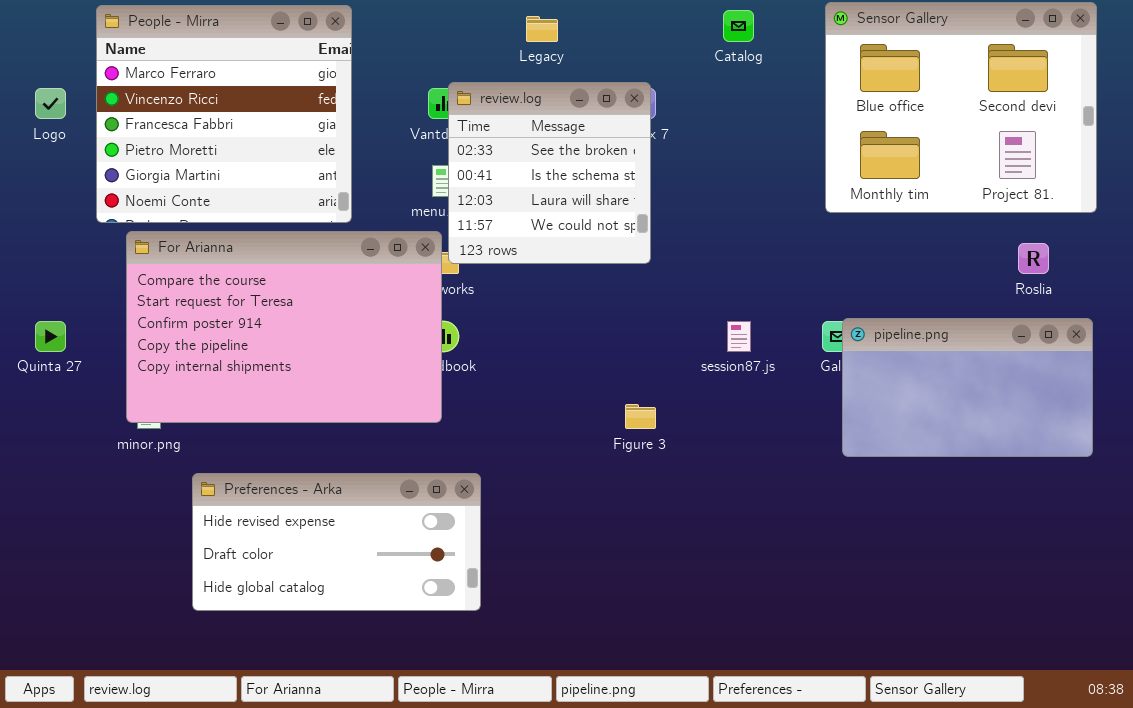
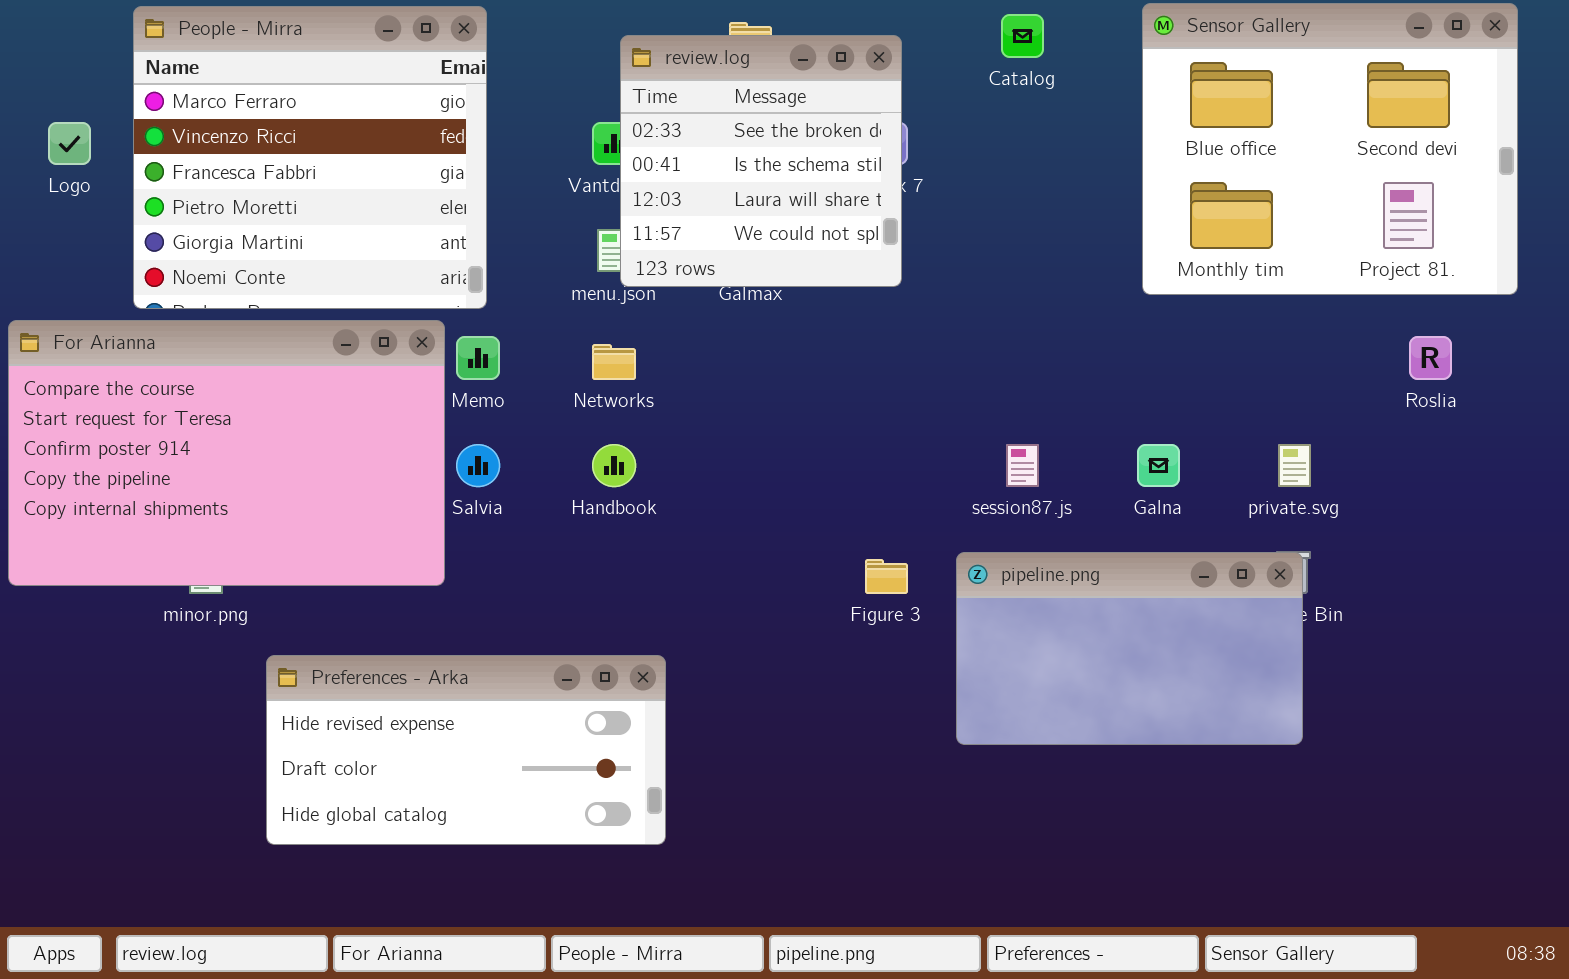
review.log: [448,82,651,264] -> [620,35,902,287], moved
For Arianna: [126,231,442,423] -> [8,320,445,586], moved
pipeline.png: [842,318,1093,457] -> [956,552,1303,745], moved

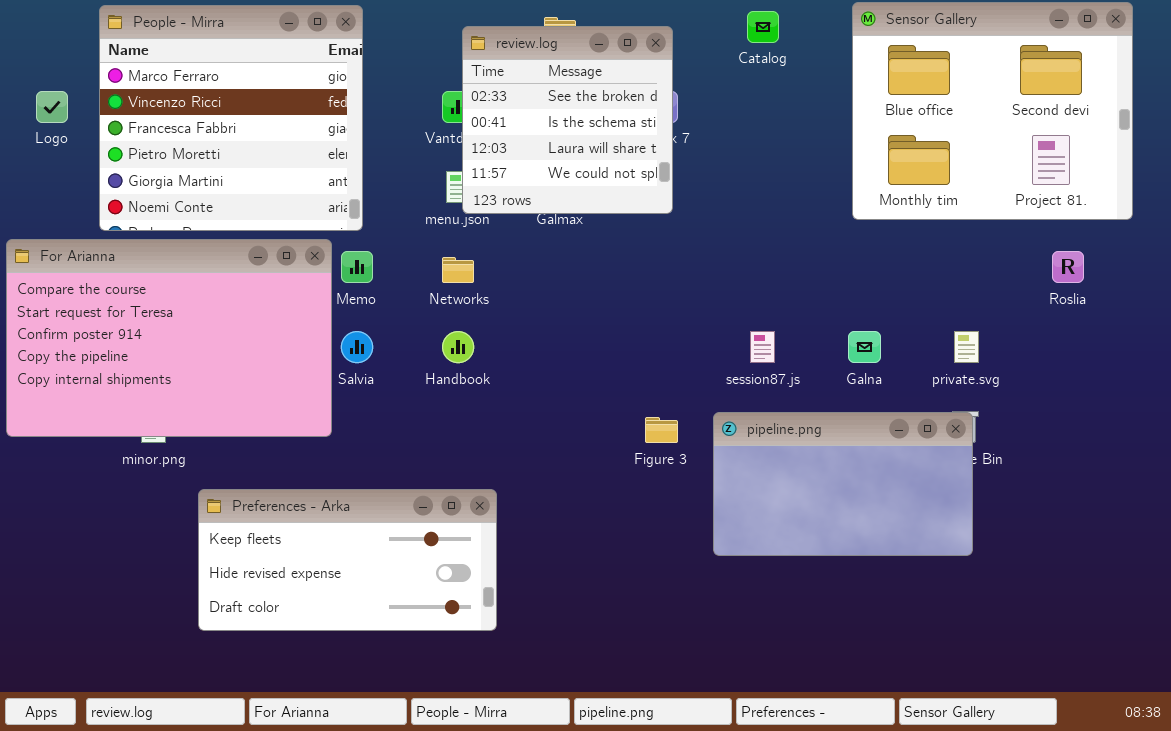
Preferences - Arka: [266,655,666,845] -> [198,489,497,631], scrolled up 1 row

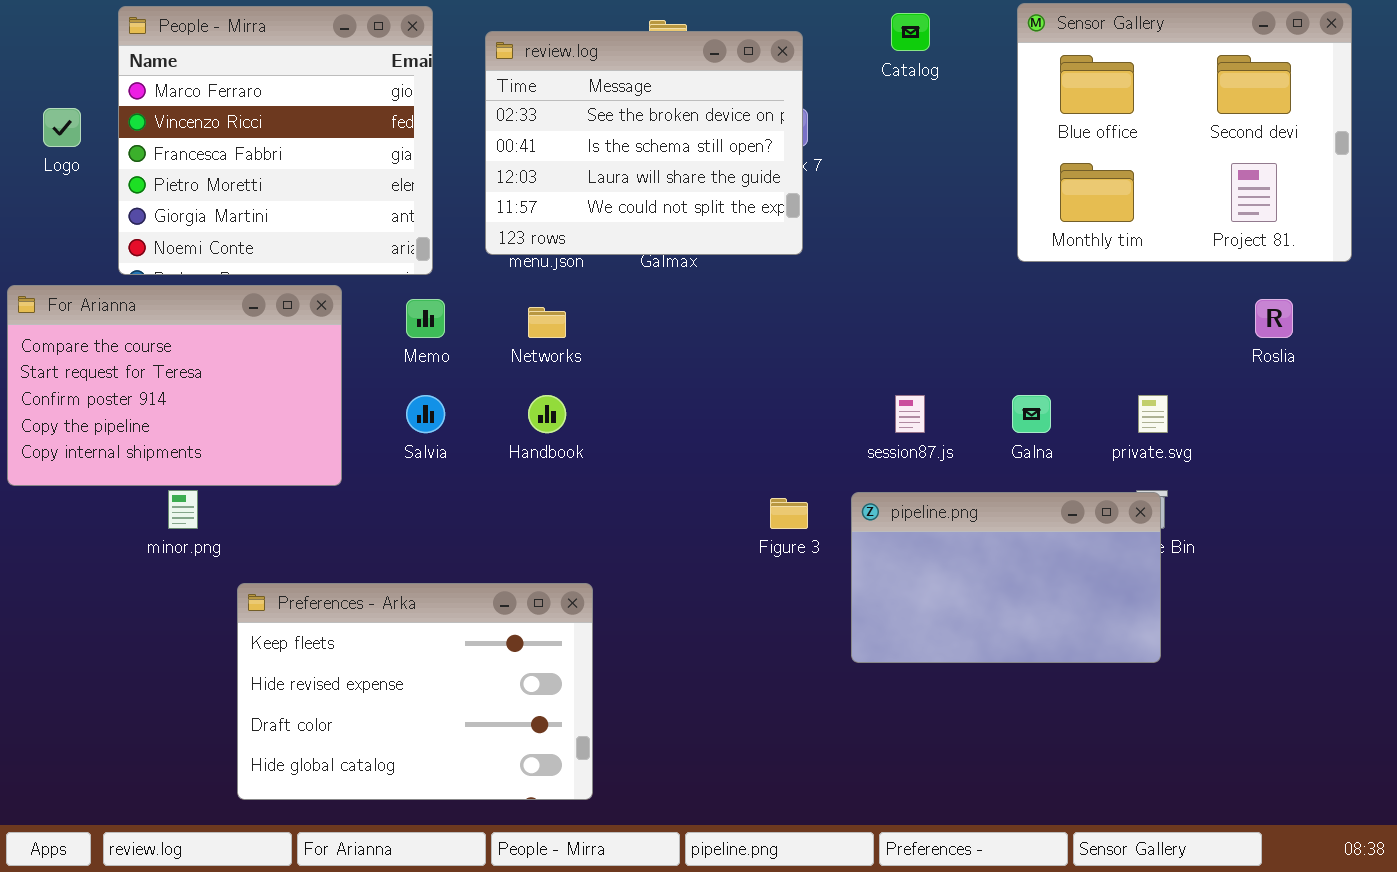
review.log: [462,26,673,214] -> [485,31,803,255], resized
For Arianna: [6,239,332,437] -> [7,285,342,486], resized
Preferences - Arka: [198,489,497,631] -> [237,583,593,800], resized

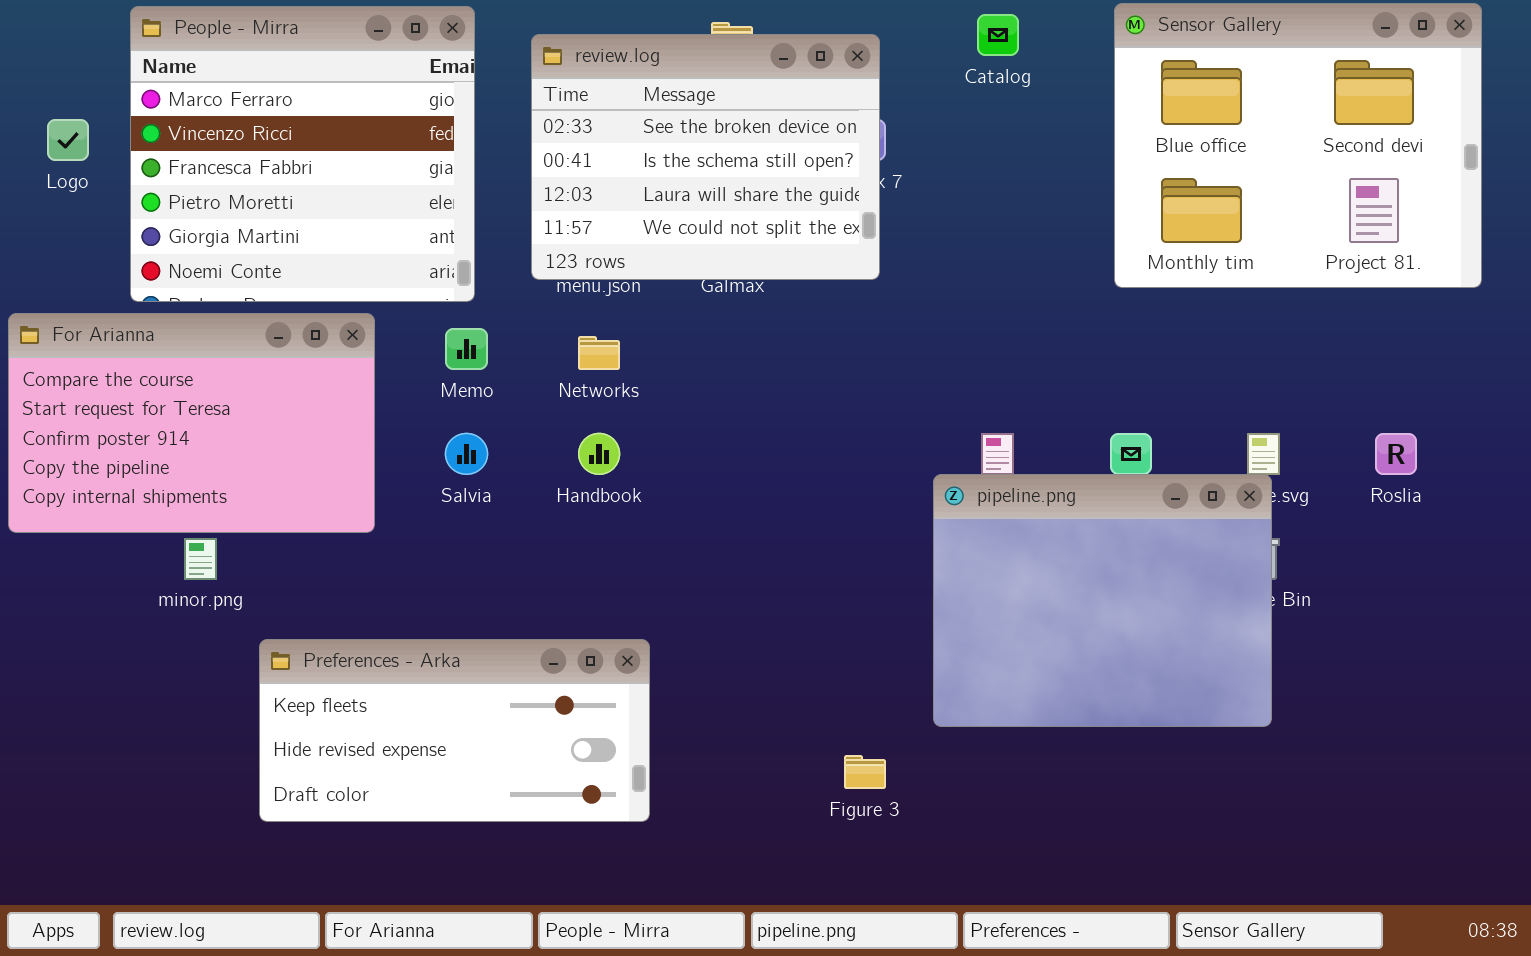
Roslia: [1255,299,1293,338] -> [1375,433,1417,475], moved
pipeline.png: [851,492,1161,663] -> [933,474,1272,727], resized
Figure 3: [770,498,808,529] -> [844,755,886,789], moved
Preferences - Arka: [237,583,593,800] -> [259,639,650,822], resized

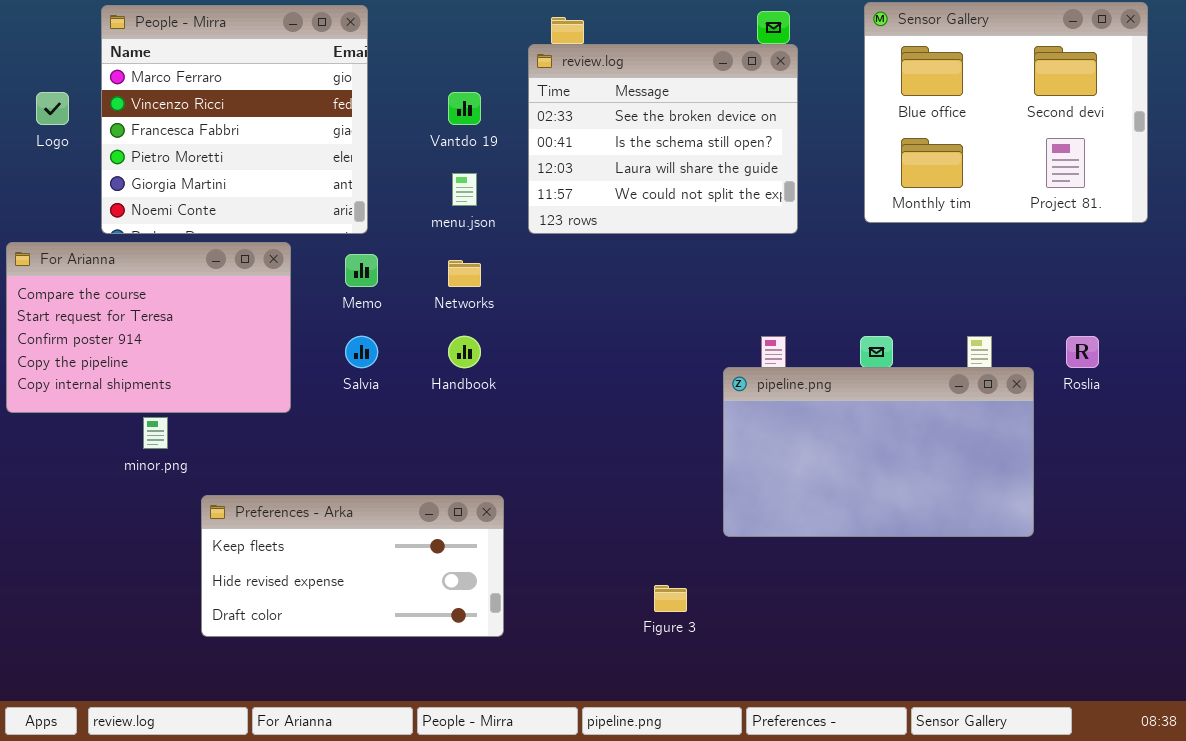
review.log: [531,34,880,280] -> [528,44,798,234], moved
pipeline.png: [933,474,1272,727] -> [723,367,1034,537], resized

